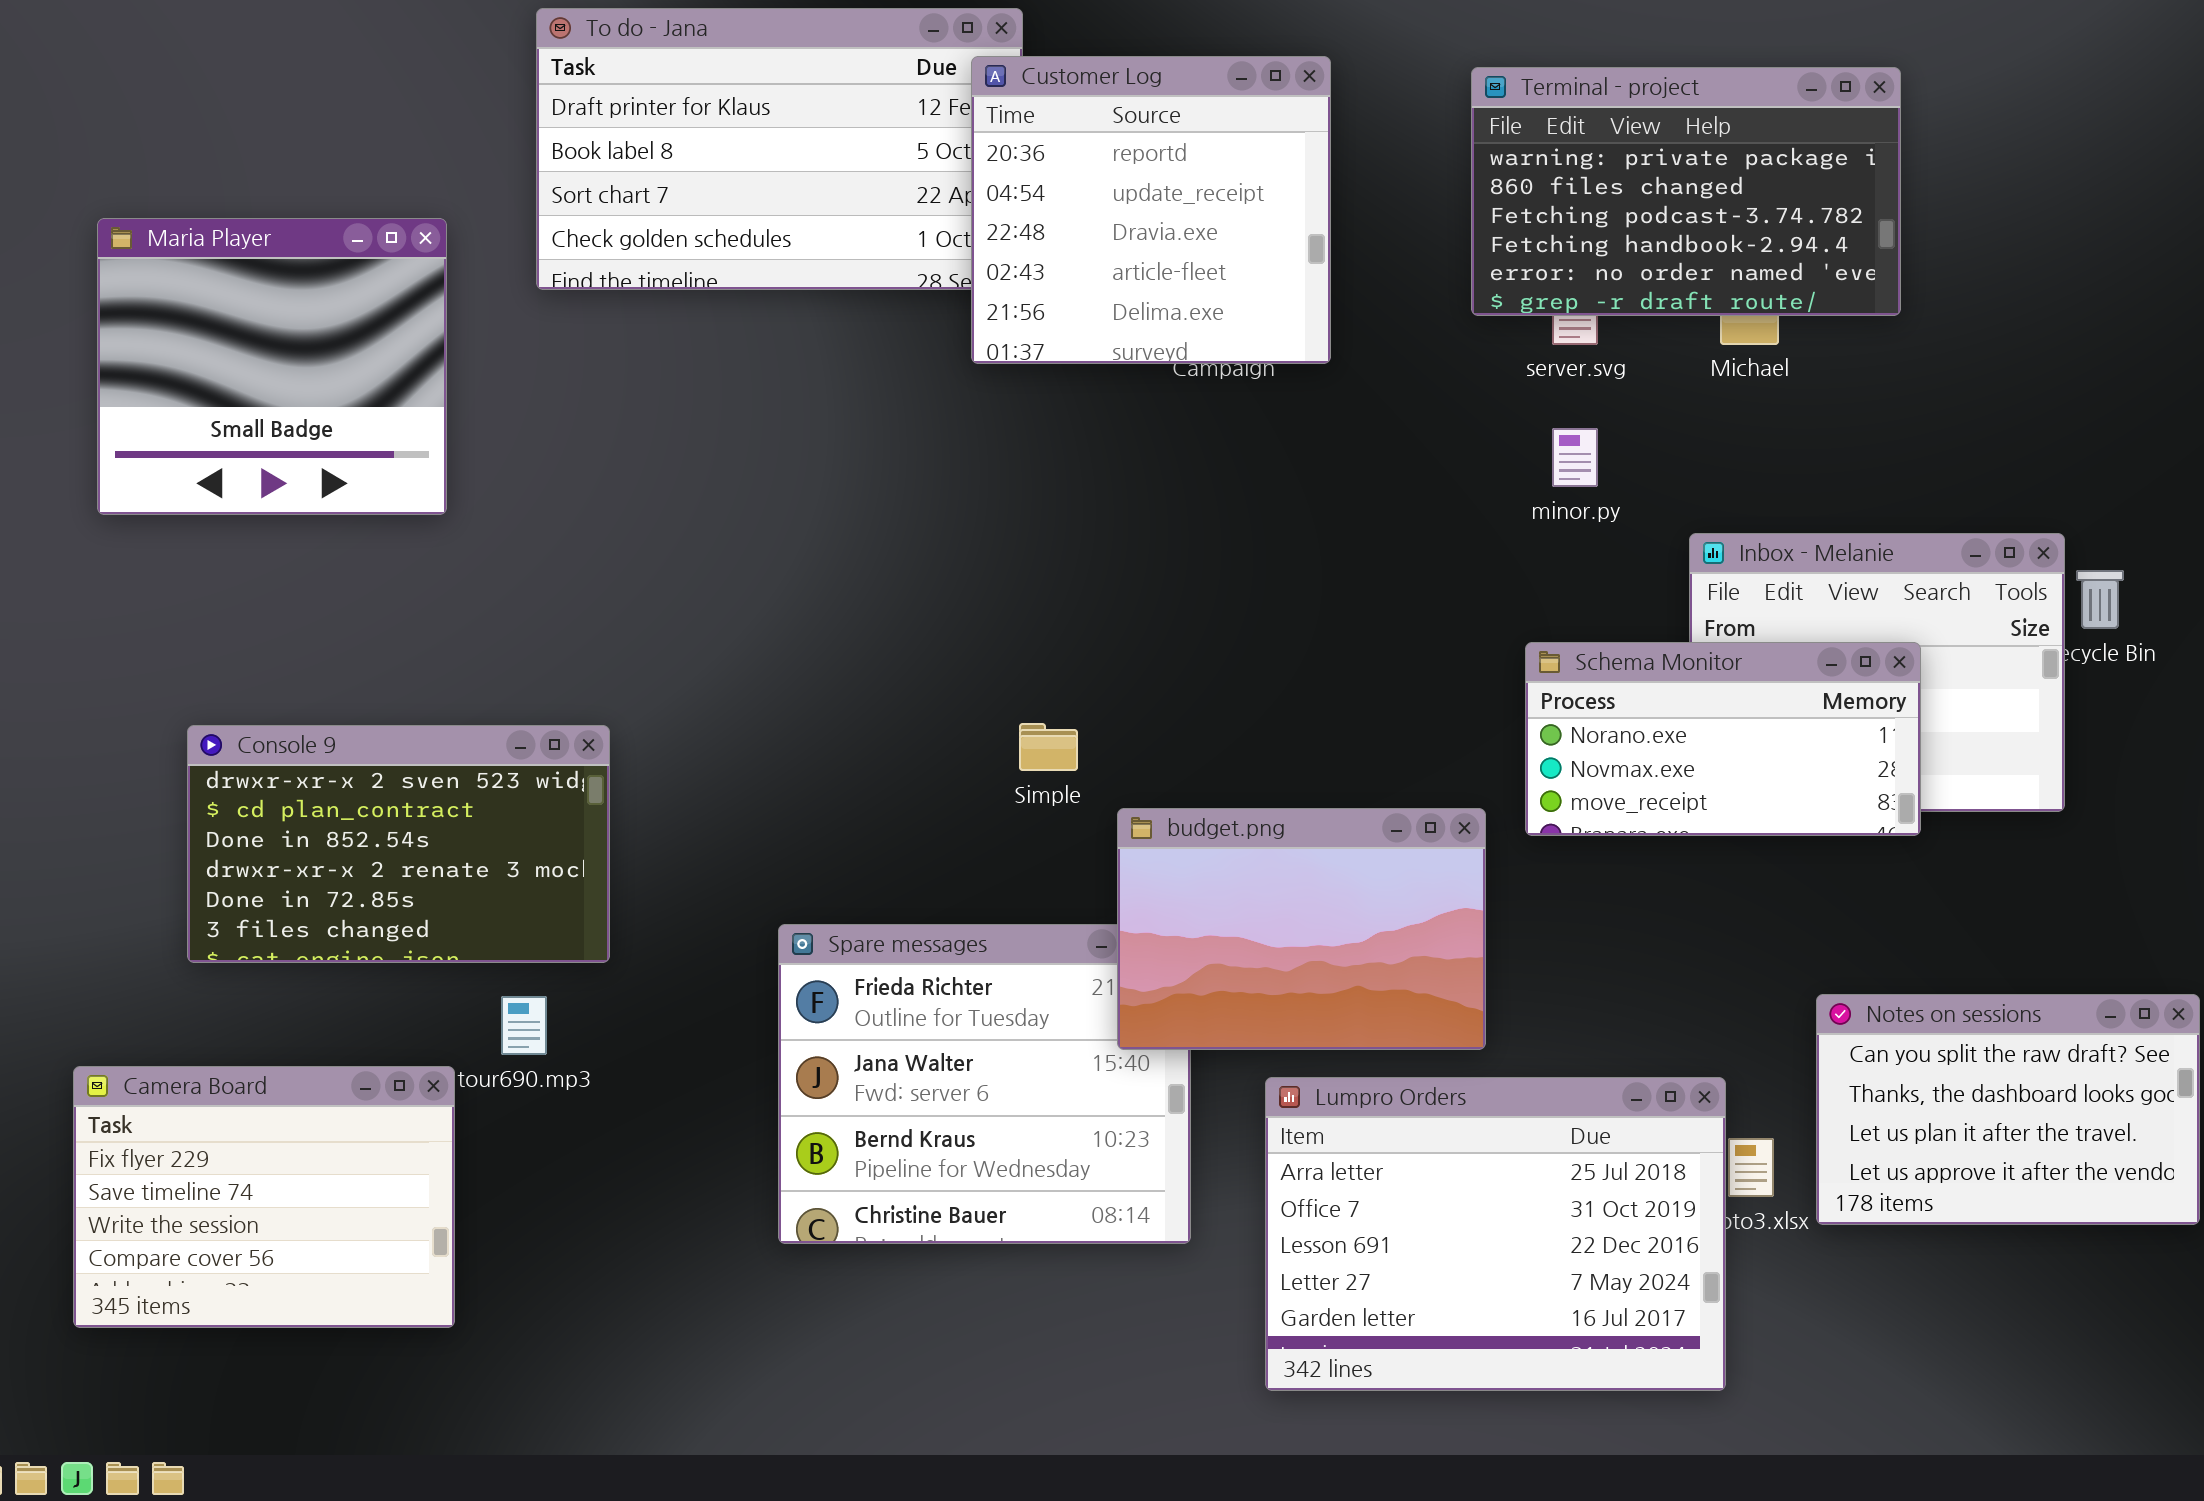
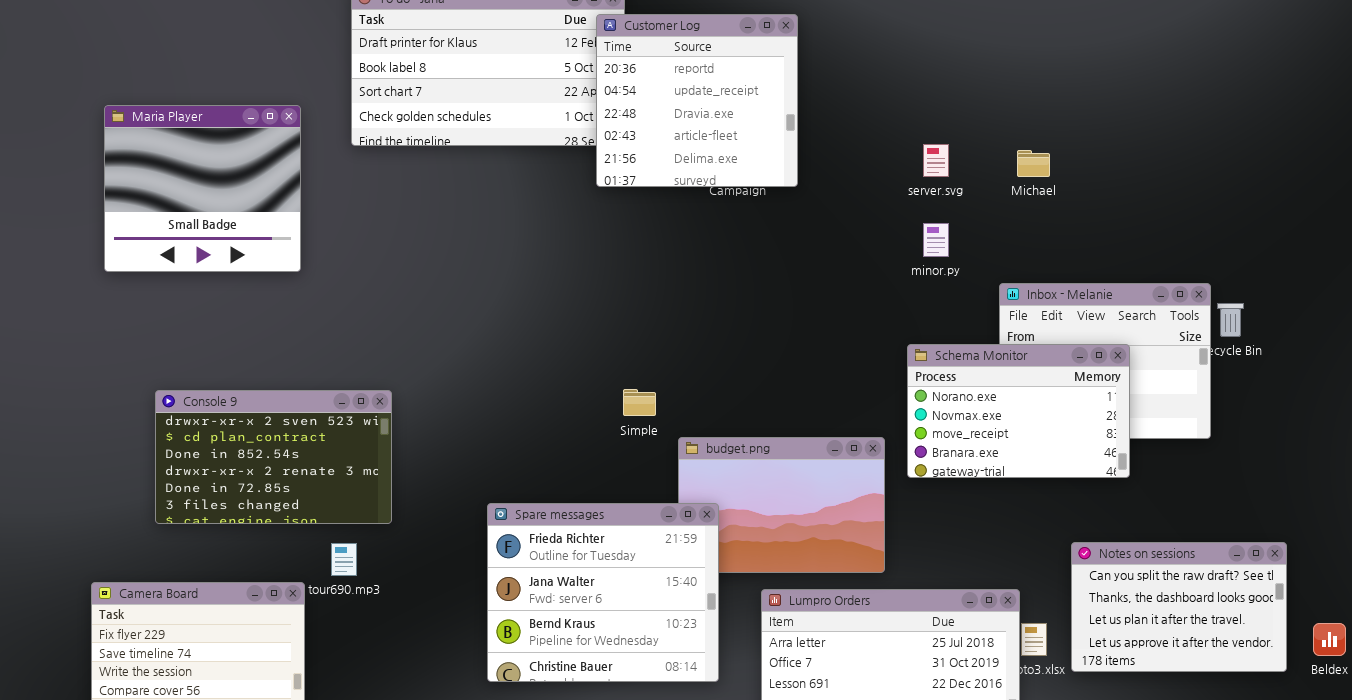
Terminal - project: [1471,67,1901,316] -> none, closed
Schema Monitor: [1525,642,1921,836] -> [907,344,1130,478], resized
Spare messages: [778,924,1191,1244] -> [487,503,719,682], raised

